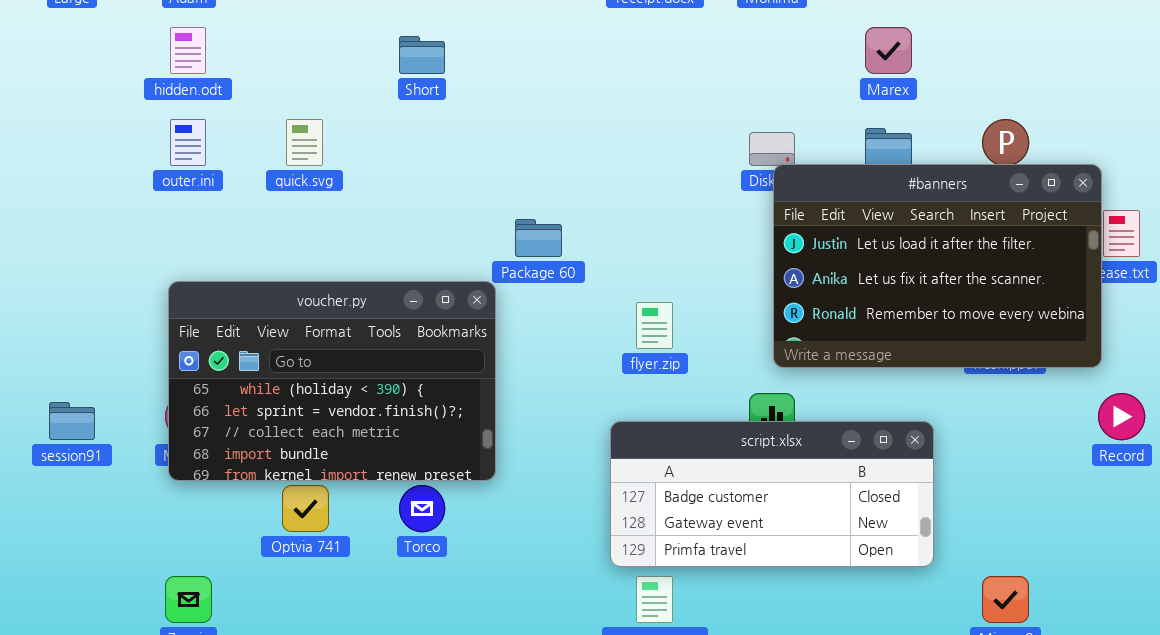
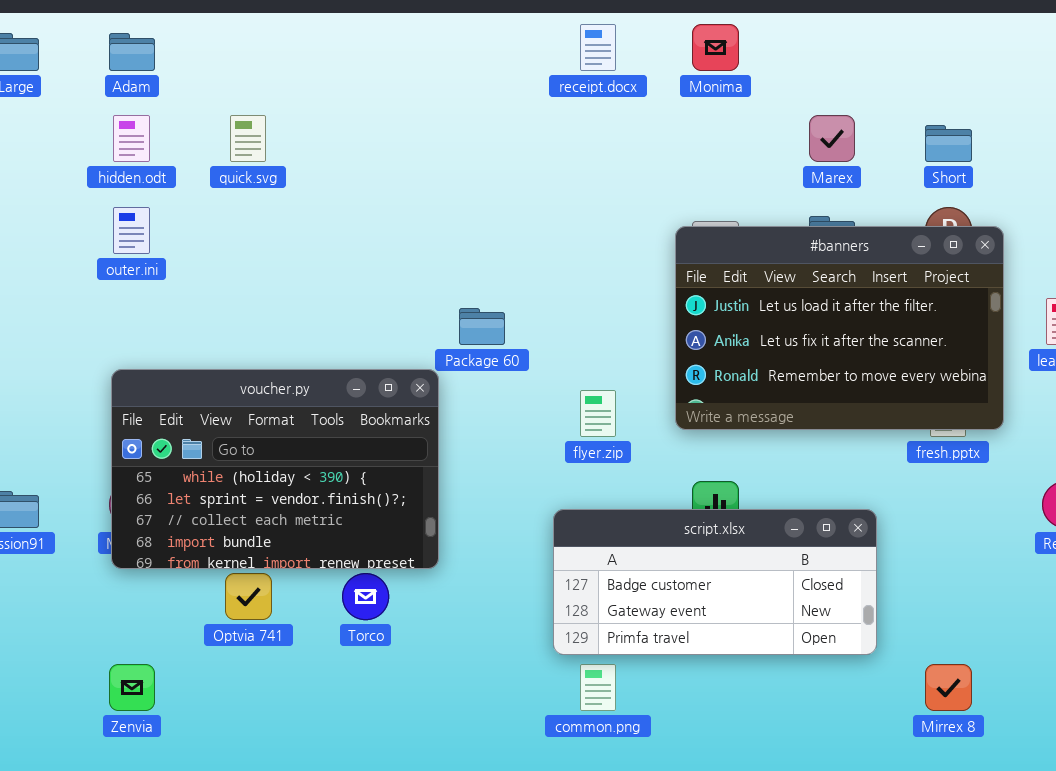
Short: [399,36,445,74] -> [925,125,972,162], moved
quick.svg: [286,119,323,166] -> [230,115,266,162], moved
#banners: [773,164,1102,368] -> [675,226,1004,430], moved

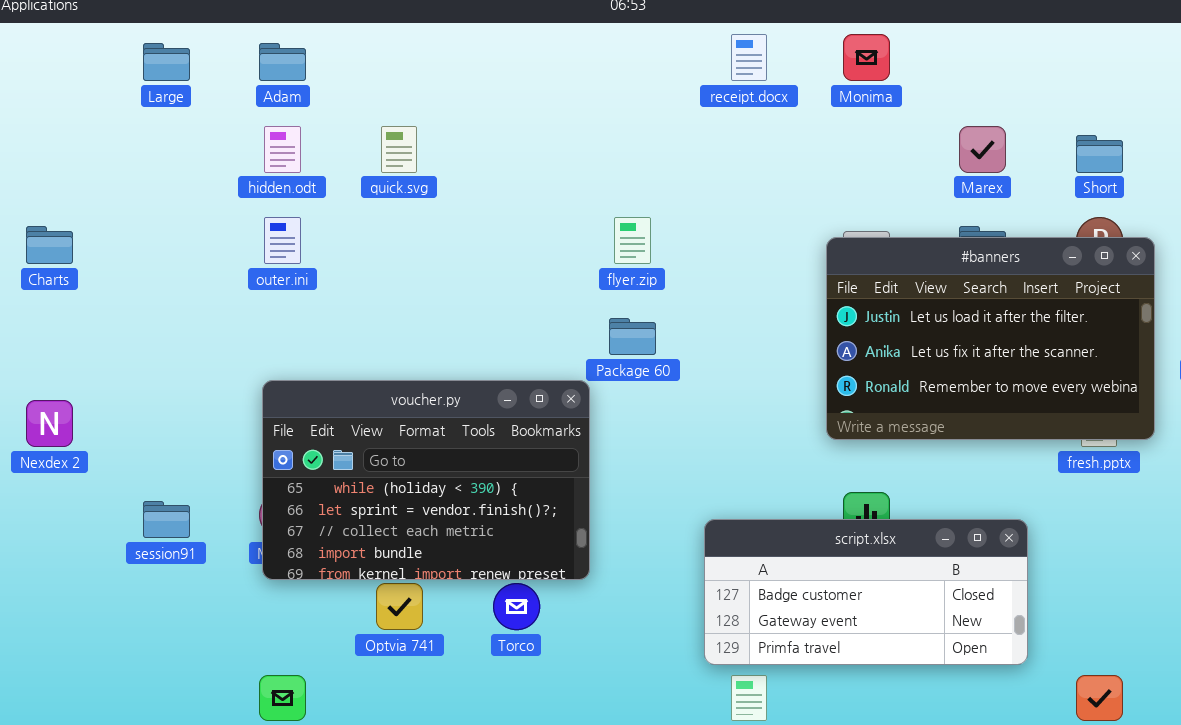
flyer.zip: [580,390,616,437] -> [614,217,651,264], moved

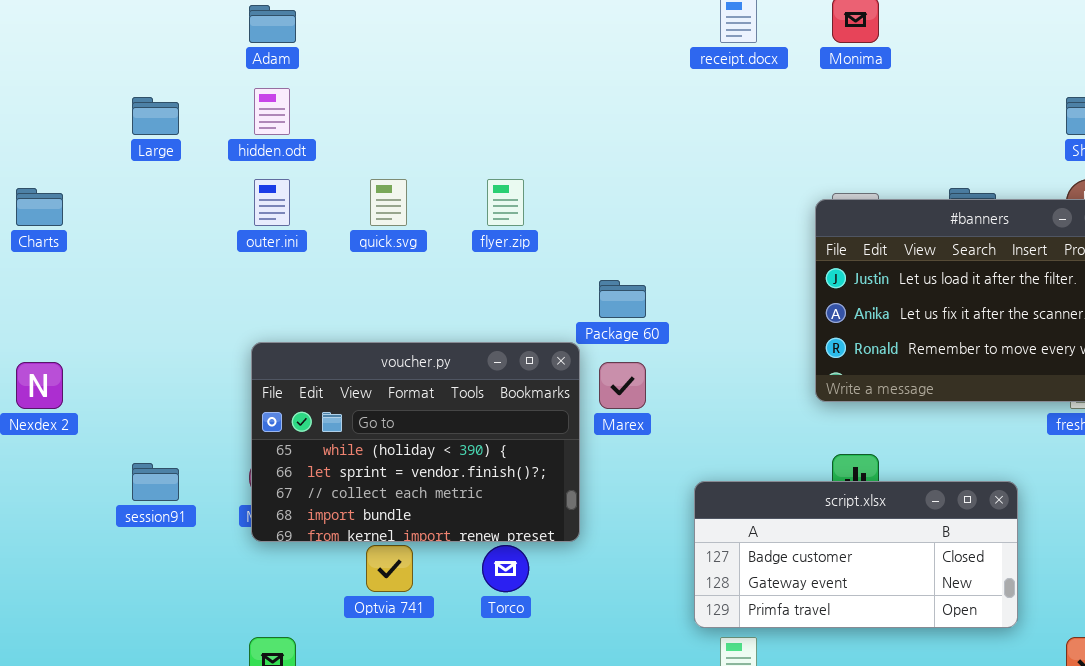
Large: [143,43,190,81] -> [132,97,179,135], moved
quick.svg: [381,126,417,173] -> [370,179,407,226], moved
Marex: [959,126,1006,173] -> [599,362,646,409], moved
flyer.zip: [614,217,651,264] -> [487,179,524,226], moved

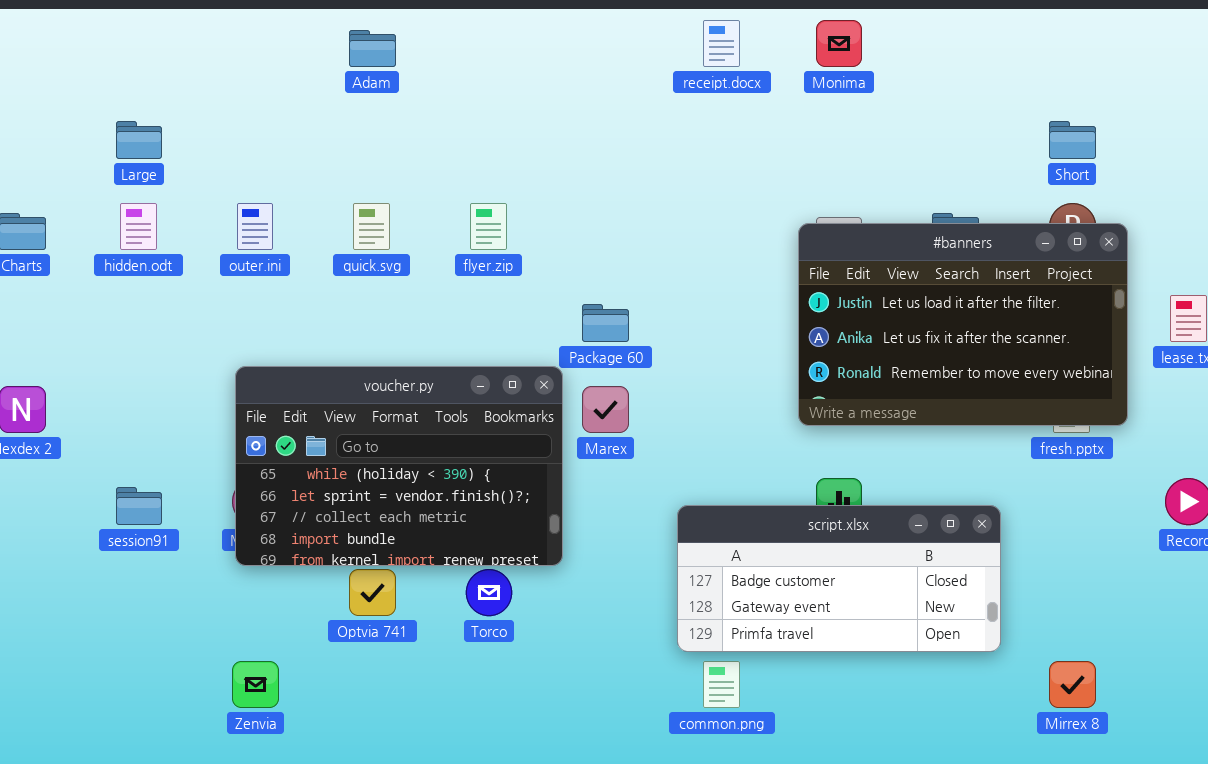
Adam: [249,5,296,43] -> [349,30,396,67], moved
hidden.odt: [254,88,290,135] -> [120,203,157,250], moved

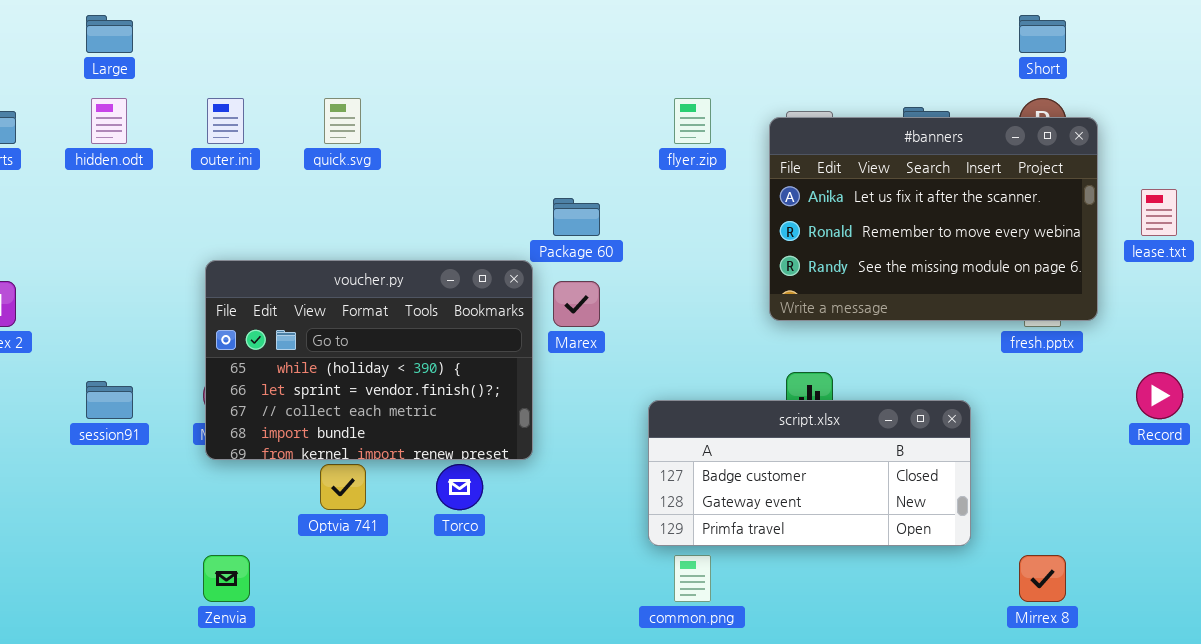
flyer.zip: [470,203,507,250] -> [674,98,711,144], moved
#banners: [798,223,1128,426] -> [769,117,1098,321], scrolled down 1 row

